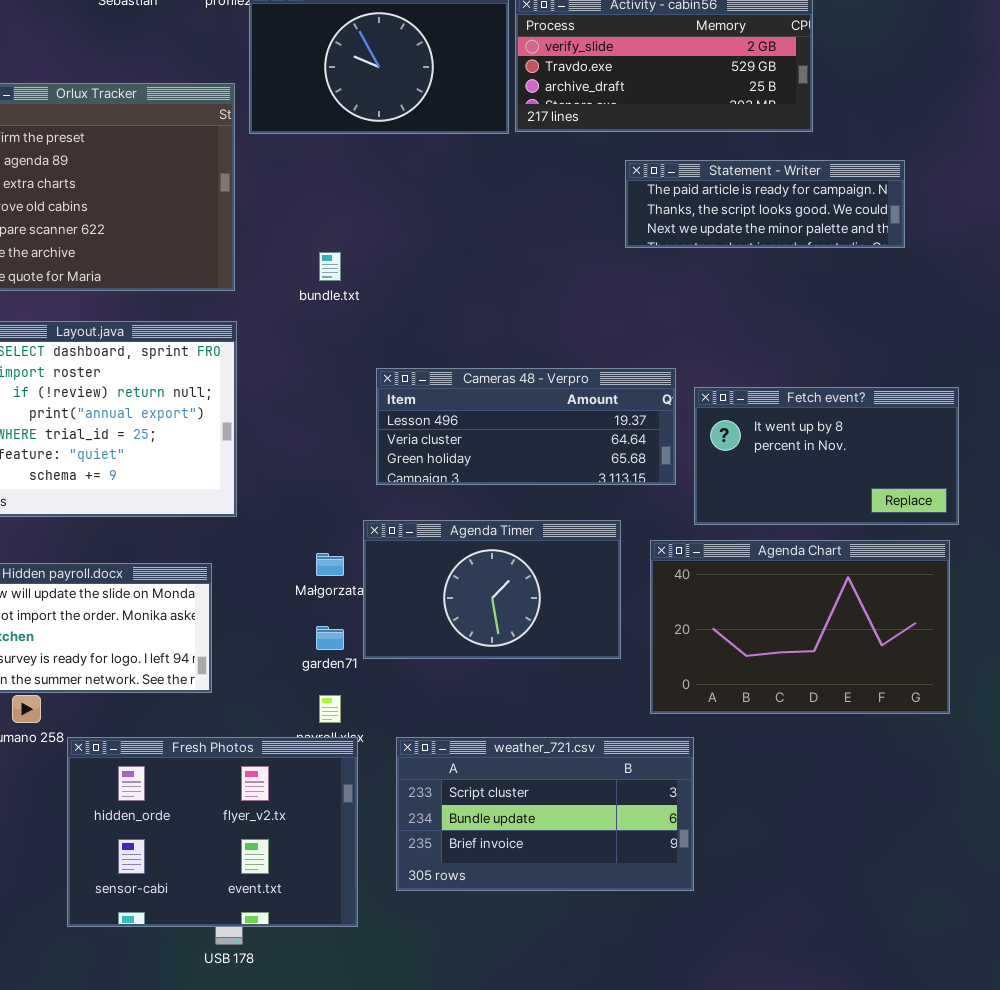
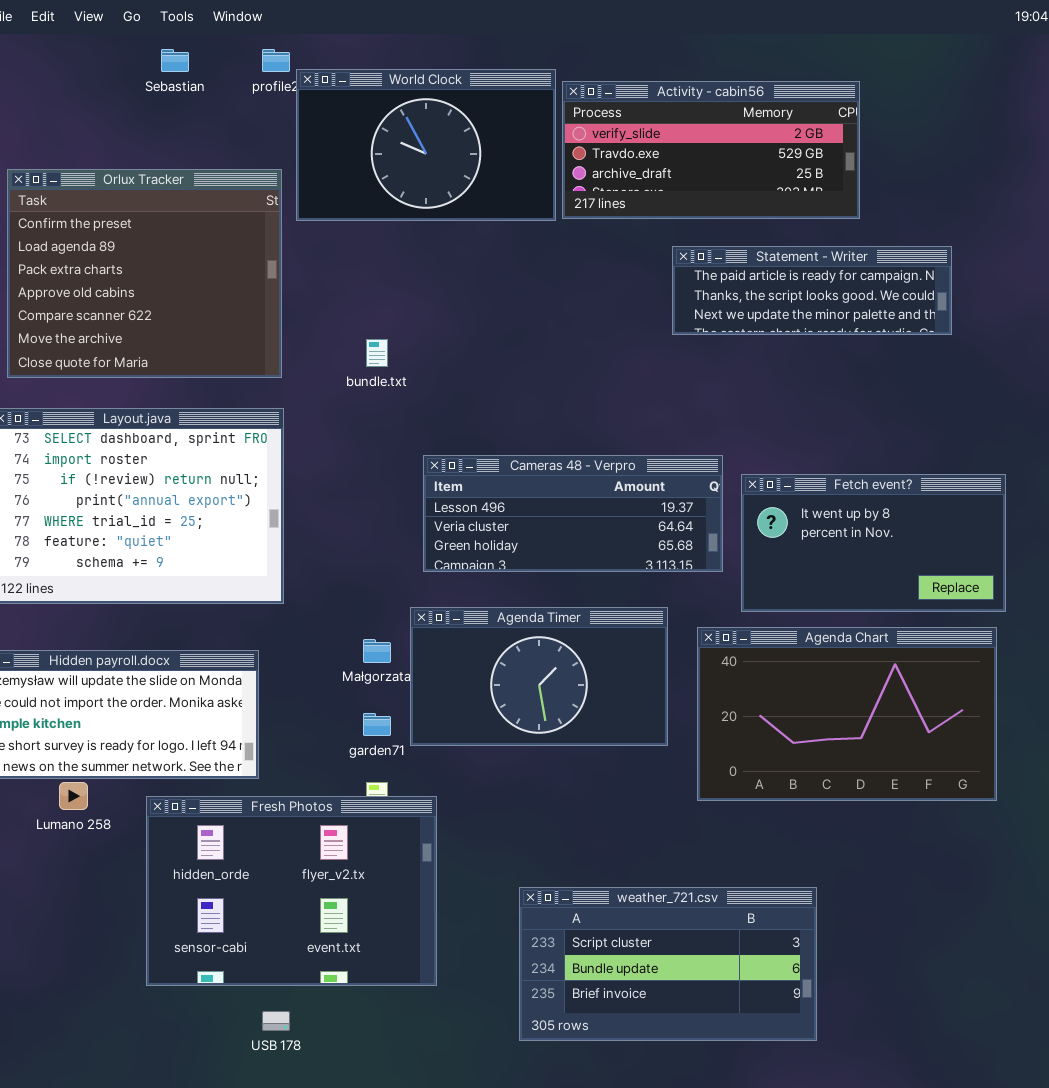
Fresh Photos: [67,737,358,927] -> [146,796,437,986], moved
weather_721.csv: [396,737,694,891] -> [519,887,817,1041], moved

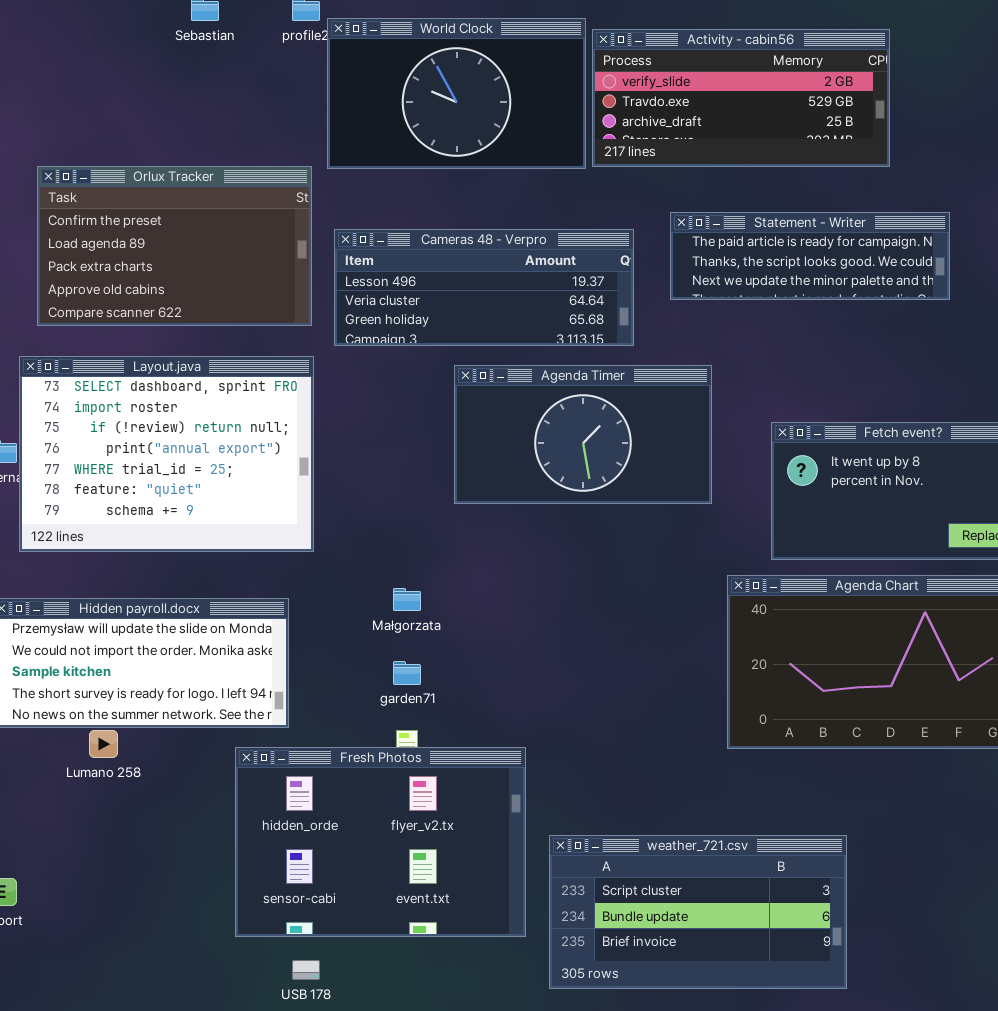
Orlux Tracker: [7,169,282,378] -> [37,166,312,326], resized
Statement - Writer: [672,246,952,335] -> [670,212,950,300], moved
Cameras 48 - Verpro: [423,455,723,572] -> [334,229,634,346], moved
Agenda Timer: [410,607,668,746] -> [454,365,712,504], moved
Fresh Photos: [146,796,437,986] -> [235,747,526,937], moved

